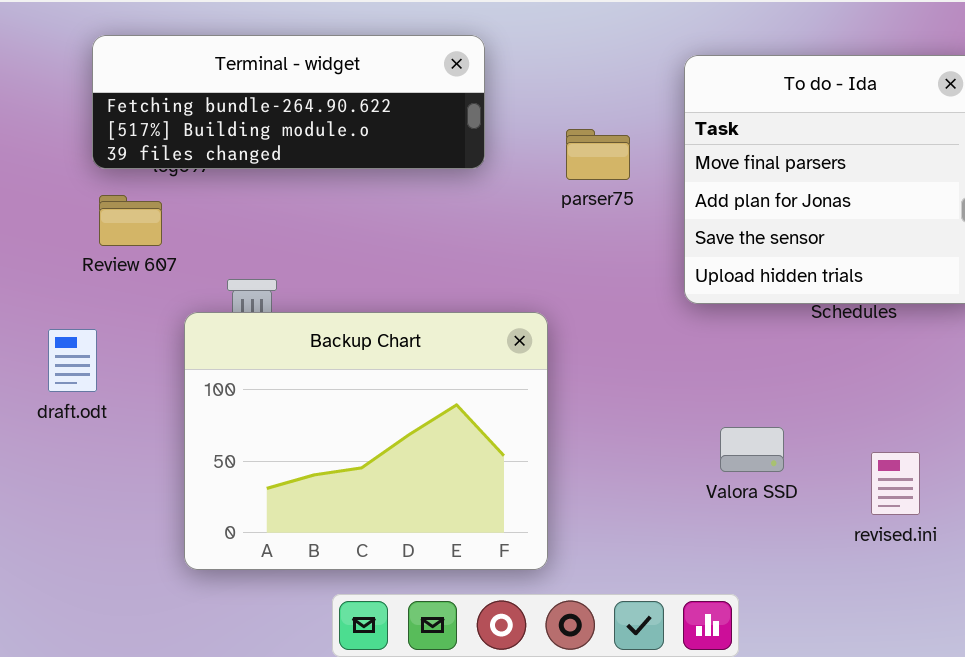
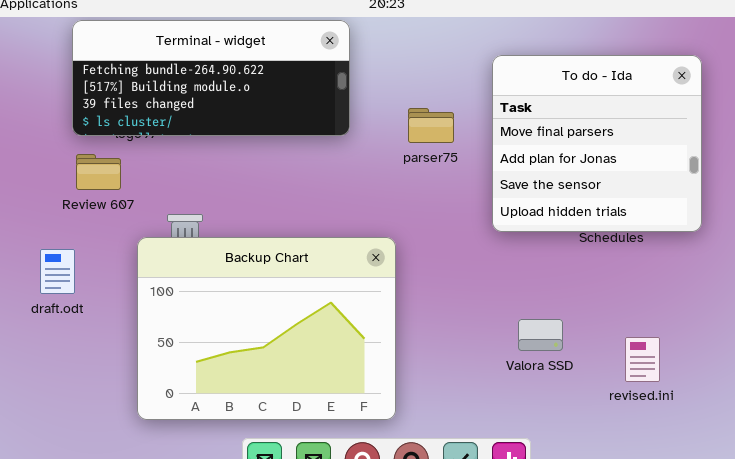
Terminal - widget: [92,35,485,169] -> [72,20,350,136], resized

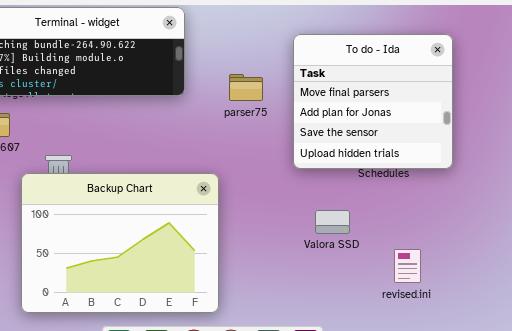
Valora SSD: [518,319,563,351] -> [315,210,350,234], moved

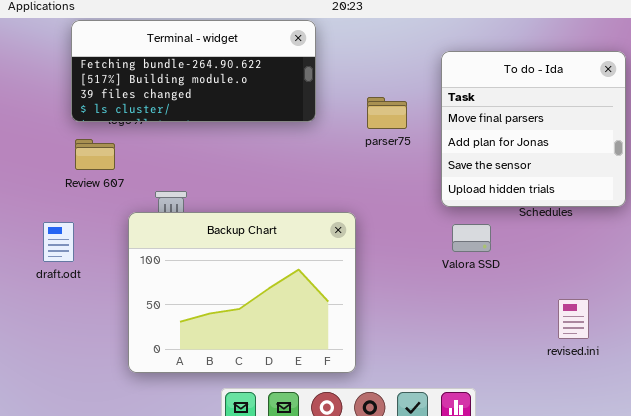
Valora SSD: [315,210,350,234] -> [452,224,491,252], moved

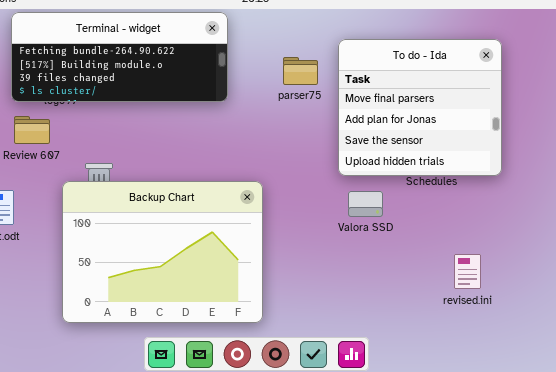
parser75: [367,97,407,129] -> [283,57,318,85], moved
revised.ini: [558,299,589,339] -> [454,254,481,289], moved

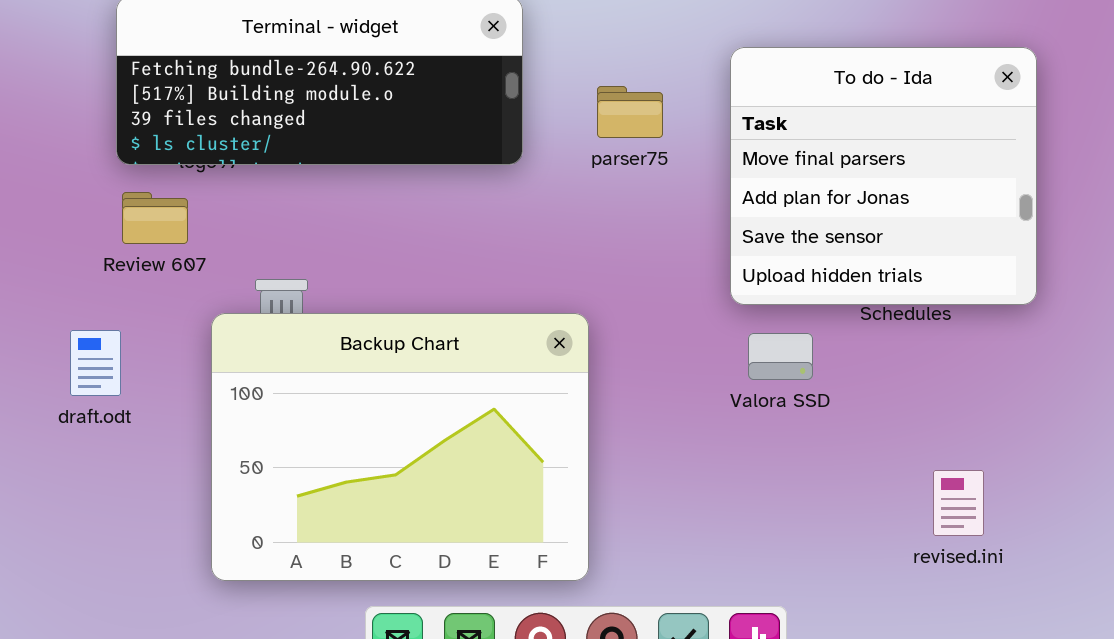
parser75: [283,57,318,85] -> [597,86,663,138], moved
revised.ini: [454,254,481,289] -> [933,470,984,536], moved

